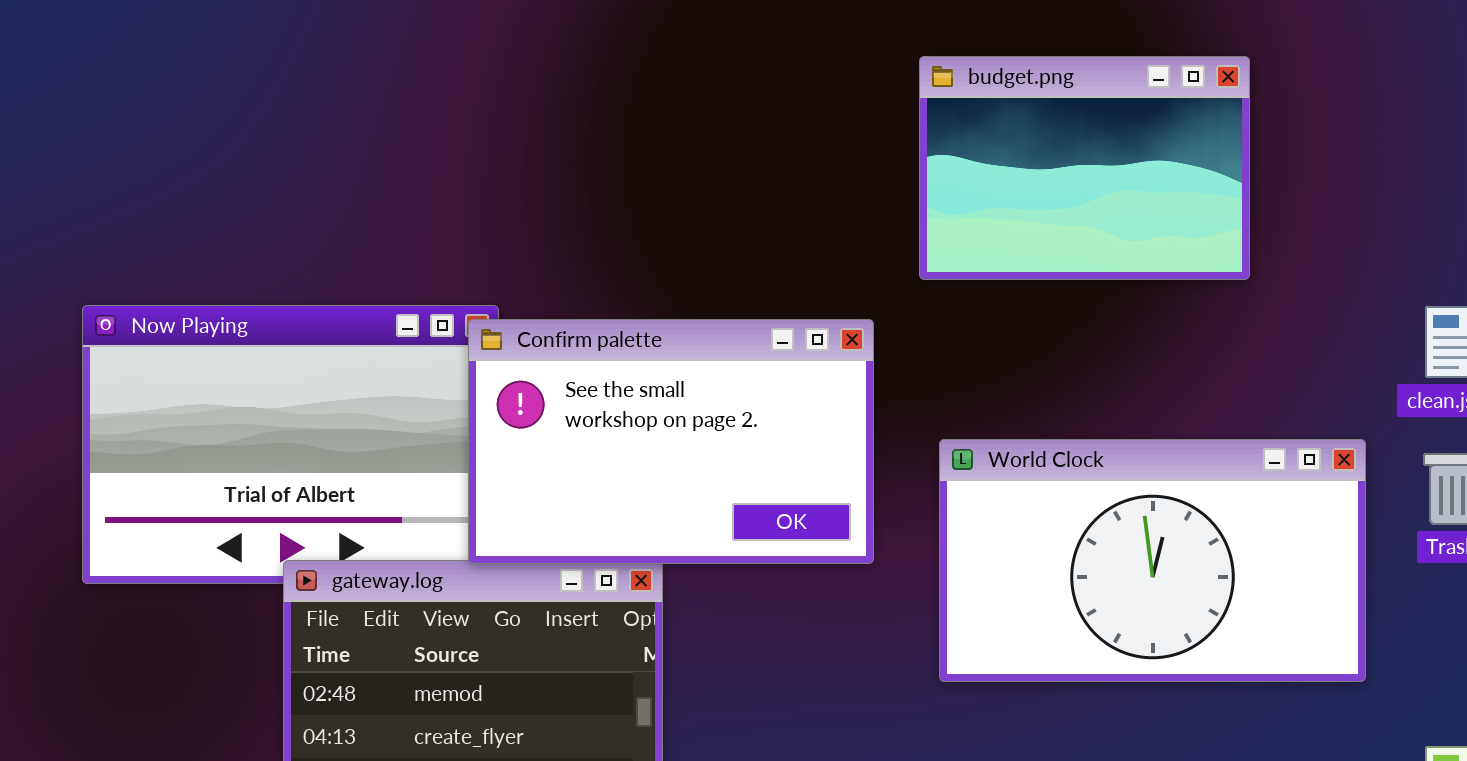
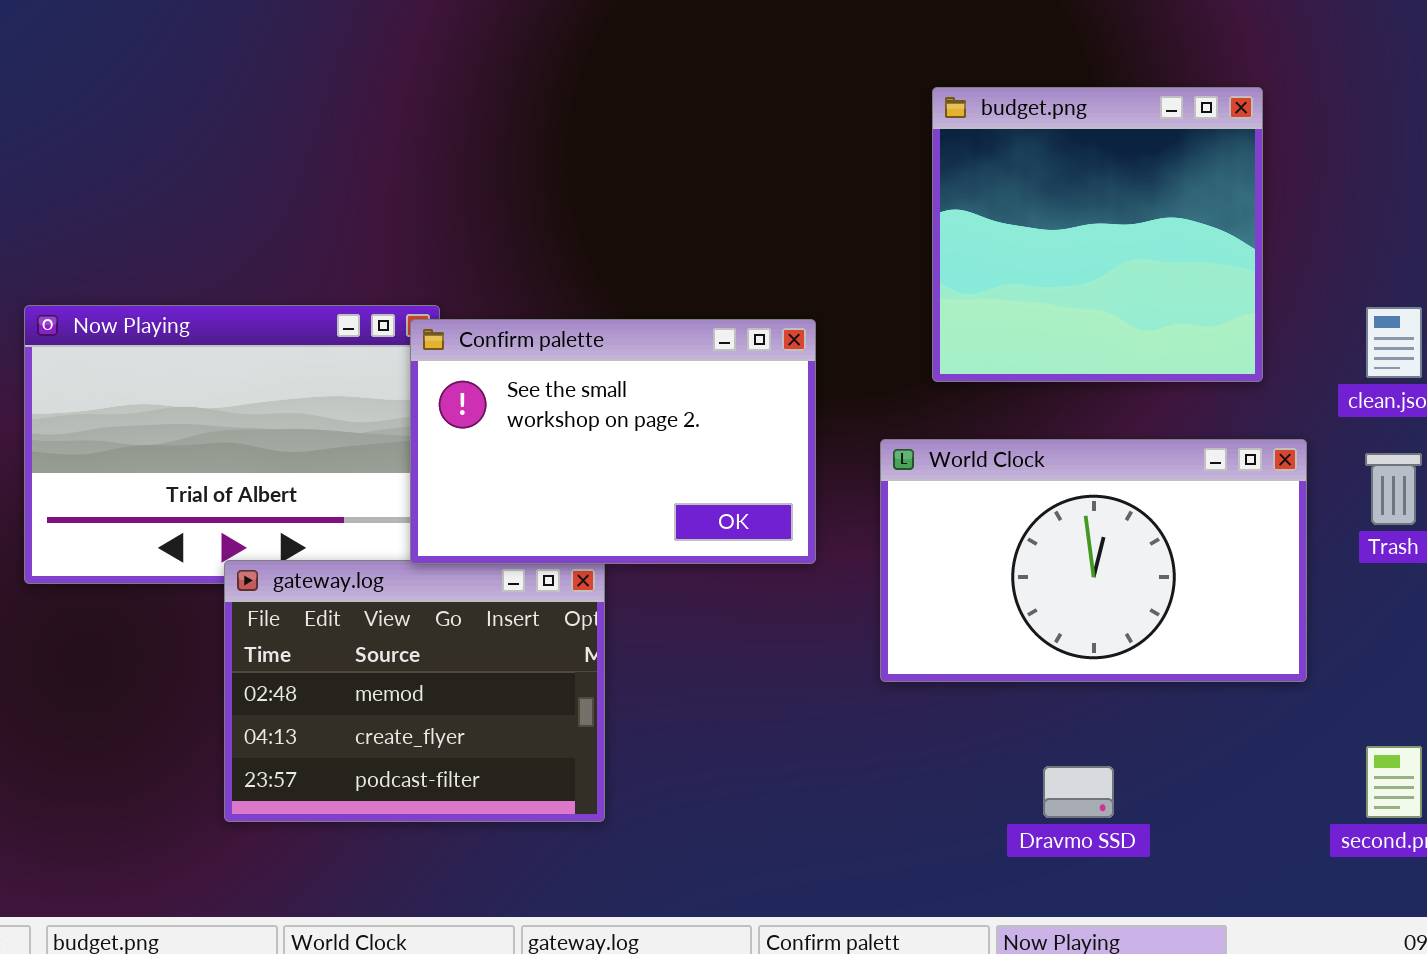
budget.png: [919,56,1250,280] -> [932,87,1263,382], moved, resized

